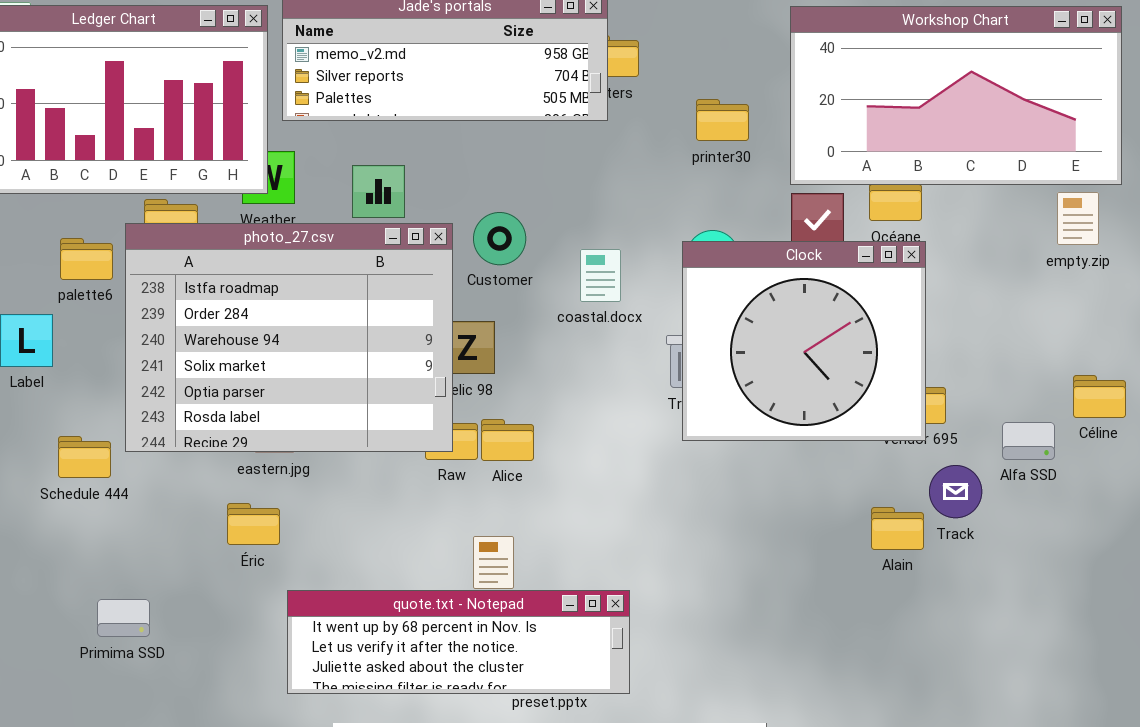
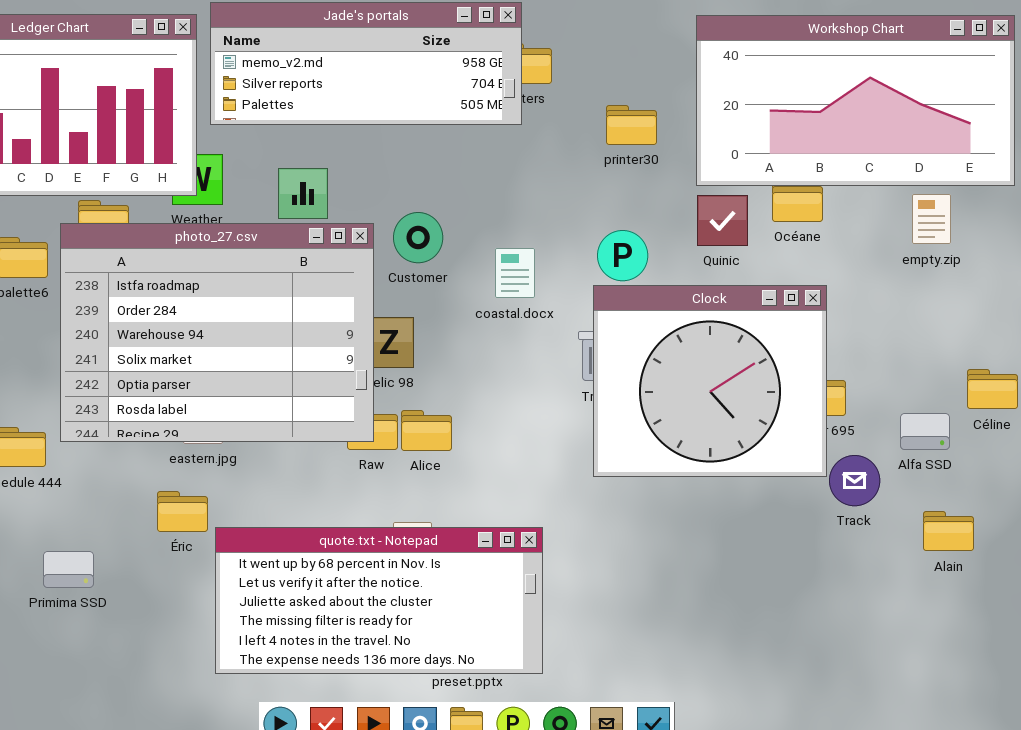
empty.zip: [1057,192,1099,245] -> [912,194,951,244], moved
Clock: [682,241,926,441] -> [593,285,827,477], moved
Alain: [871,507,924,550] -> [923,511,974,551], moved
quote.txt - Notepad: [287,590,630,694] -> [215,527,543,674], resized
Primima SSD: [97,599,150,637] -> [43,551,94,588], moved

